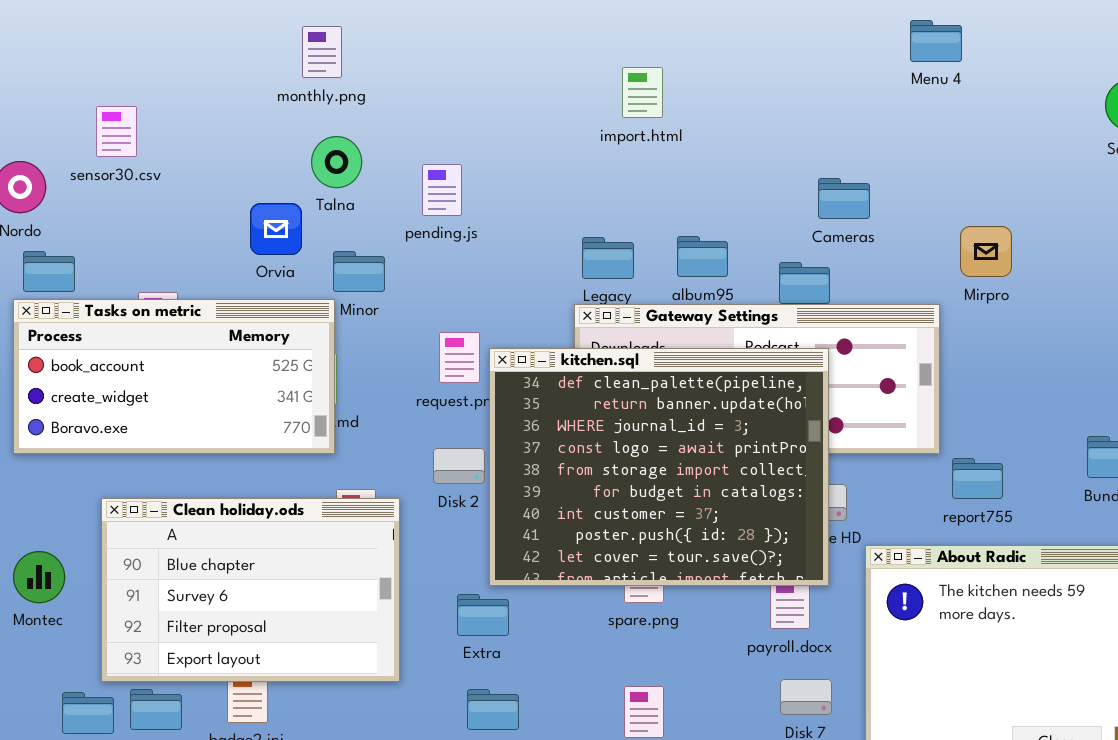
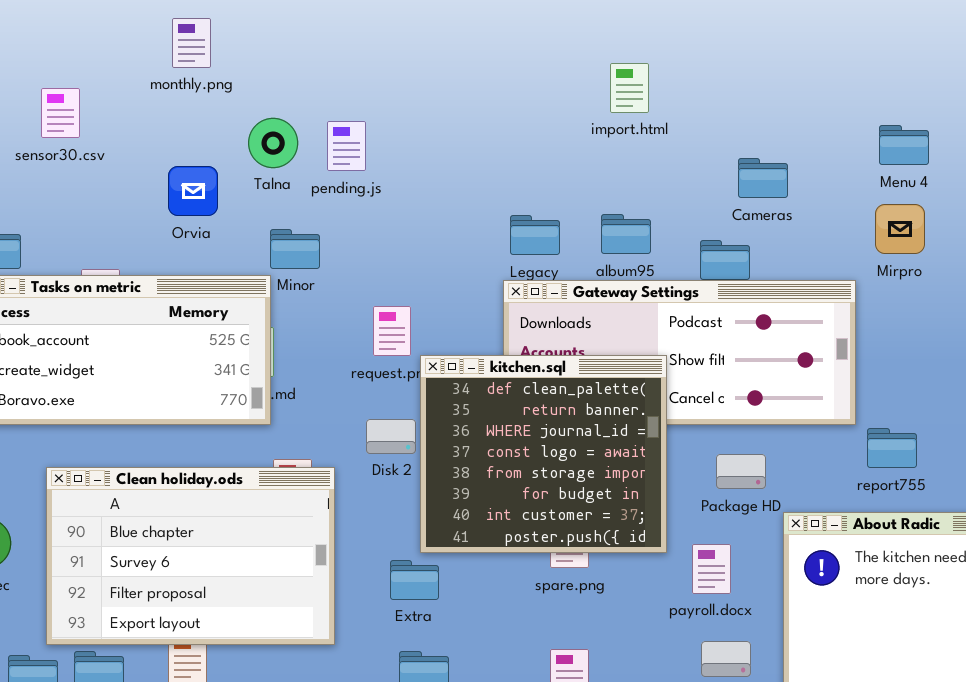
Menu 4: [910,20,962,62] -> [879,125,929,165], moved
monthly.png: [302,26,342,78] -> [172,18,211,68], moved
import.html: [622,67,663,118] -> [610,63,649,113], moved
pending.js: [422,164,462,216] -> [327,121,366,171], moved
Orvia: [250,203,302,255] -> [168,166,218,216], moved
kitchen.sql: [489,348,829,586] -> [420,355,667,553], resized

